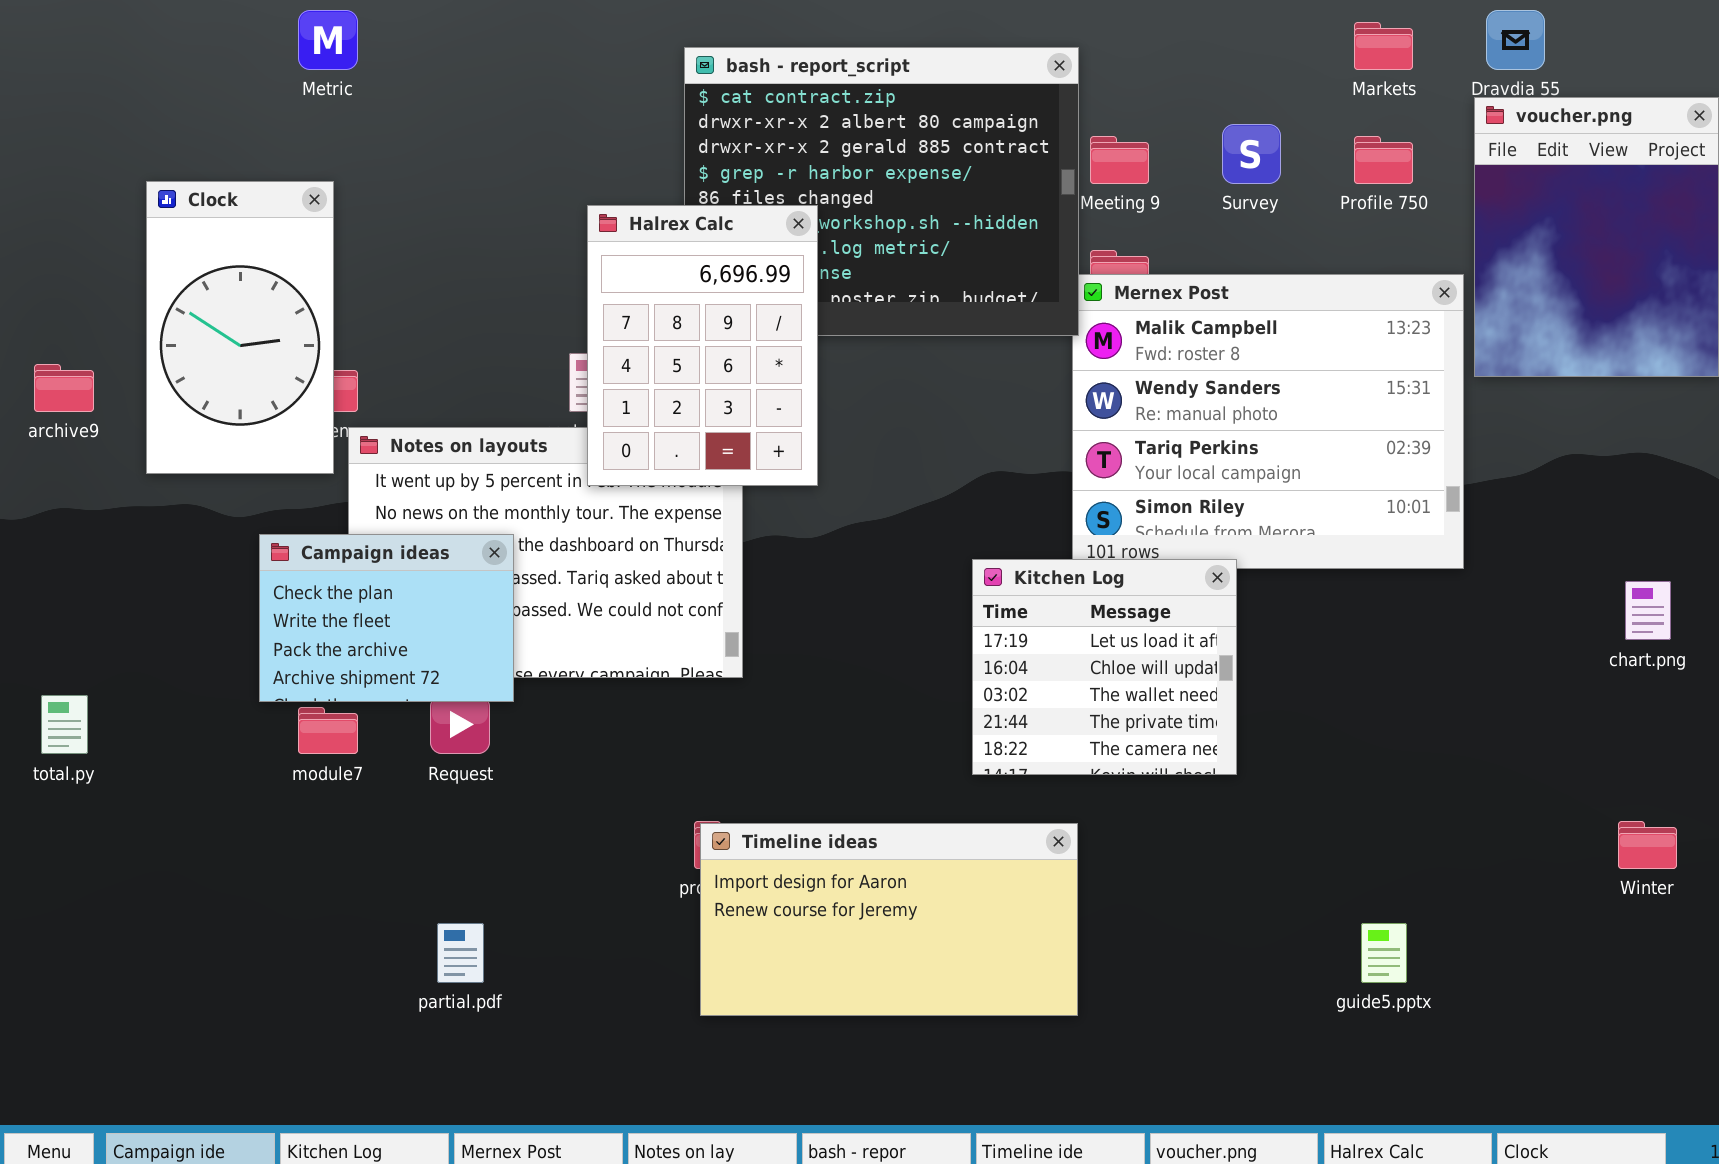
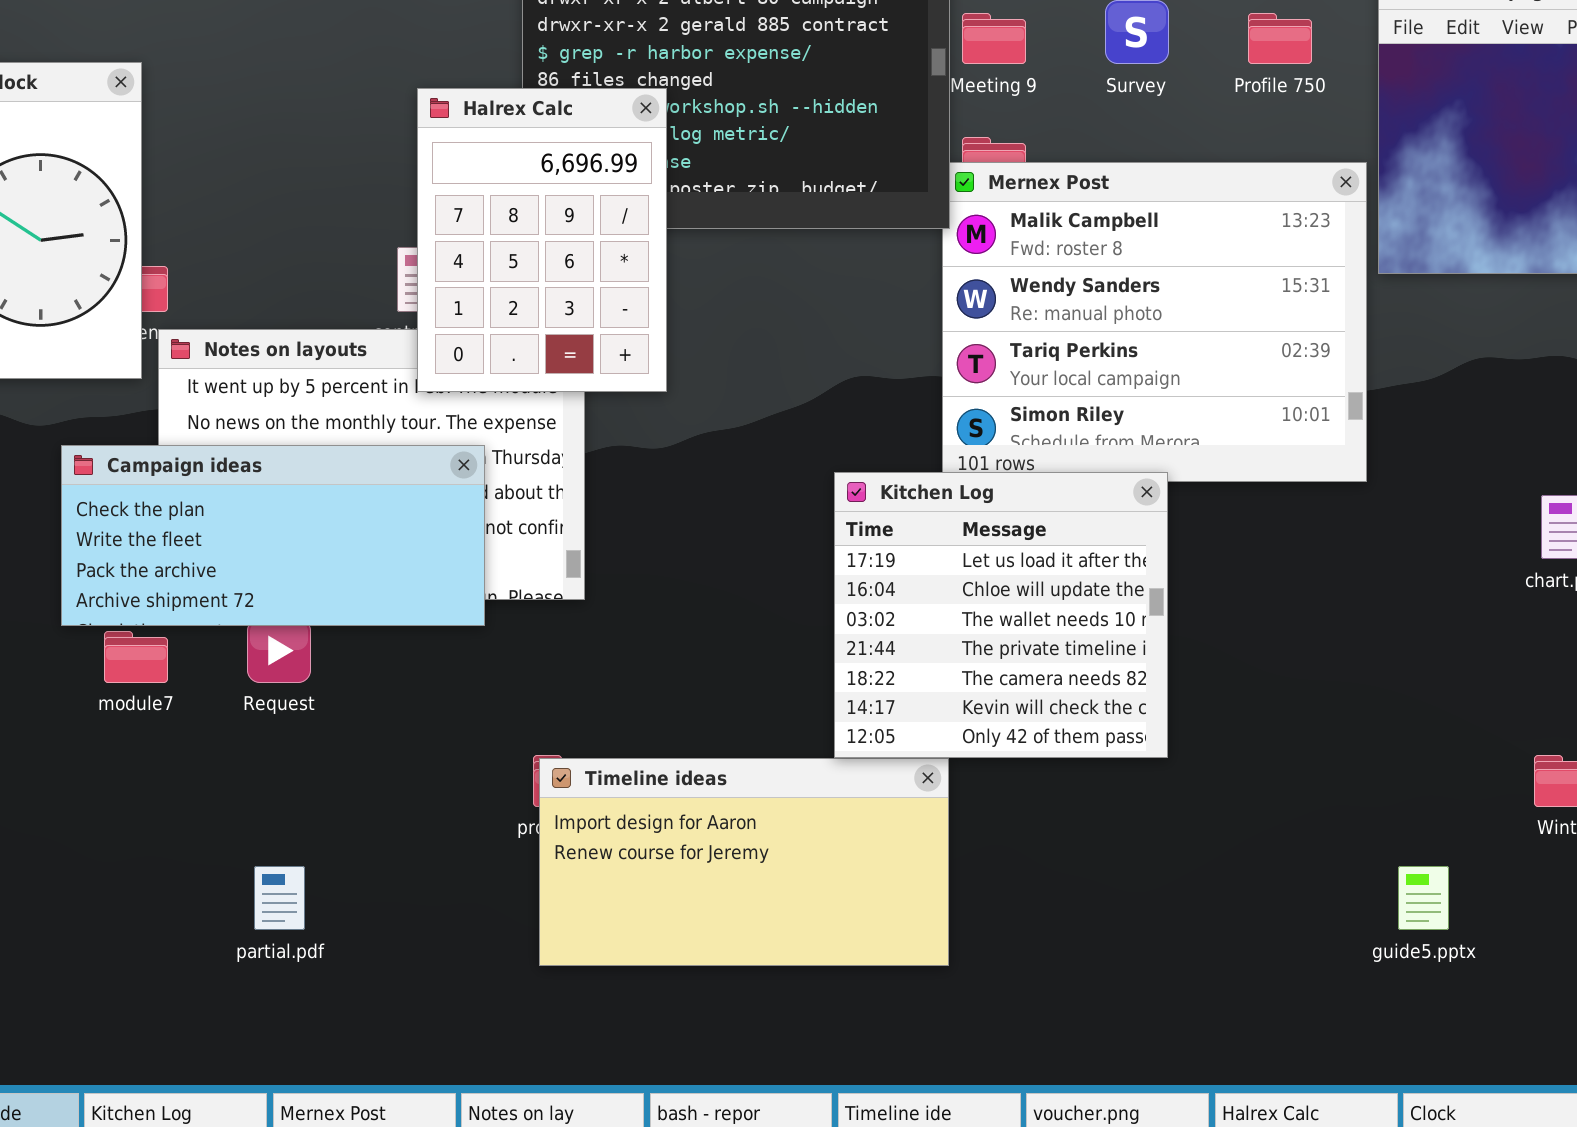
Campaign ideas: [259,534,514,702] -> [61,445,485,626], resized
Kitchen Log: [972,559,1237,775] -> [834,472,1168,758], resized
guide5.pptx: [1361,923,1407,983] -> [1398,866,1449,930], moved

